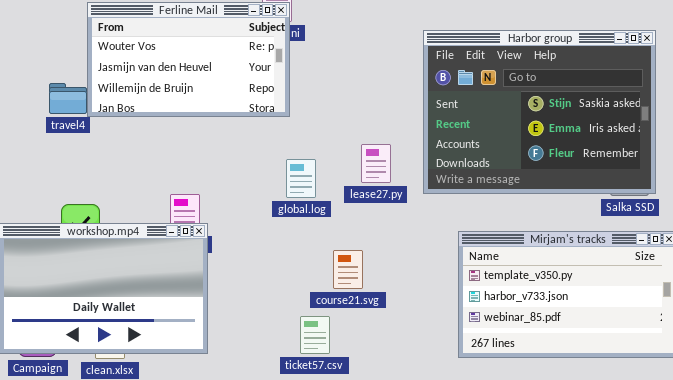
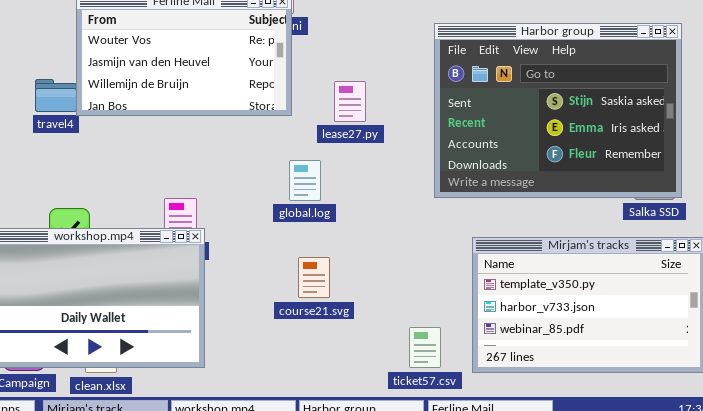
lease27.py: [361,144,391,183] -> [334,81,366,122], moved
course21.svg: [333,250,363,289] -> [298,257,330,298], moved
ticket57.csv: [300,316,330,354] -> [409,327,441,368], moved

